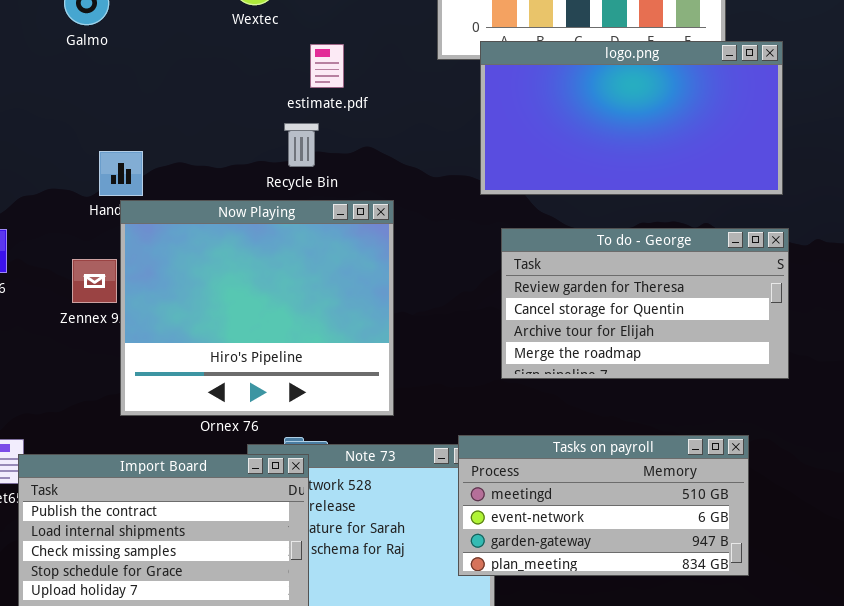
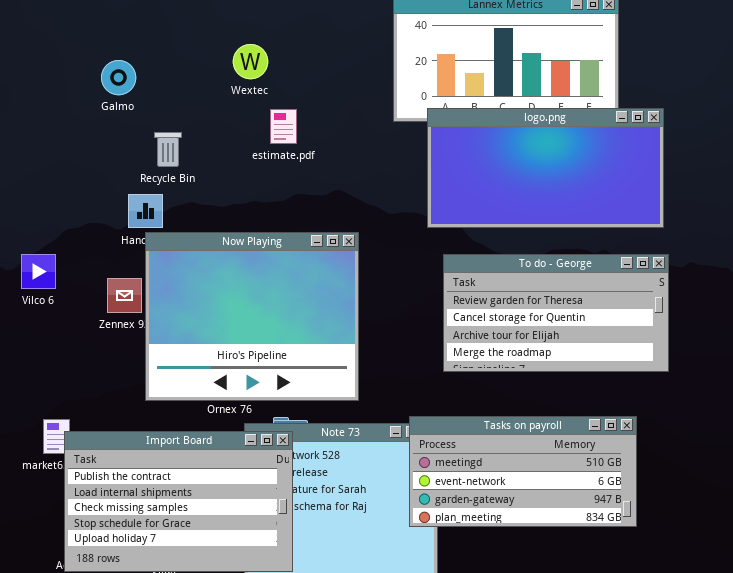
estimate.pdf: [310,44,344,88] -> [270,109,297,144], moved
Recycle Bin: [284,123,319,167] -> [154,132,182,167], moved

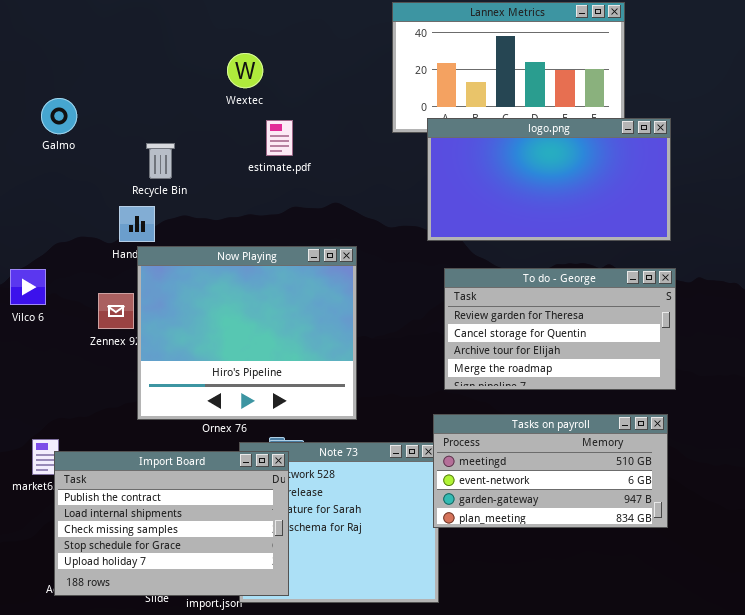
Galmo: [101,60,136,95] -> [41,98,77,134], moved
Tasks on payroll: [409,416,637,527] -> [433,414,668,528], moved

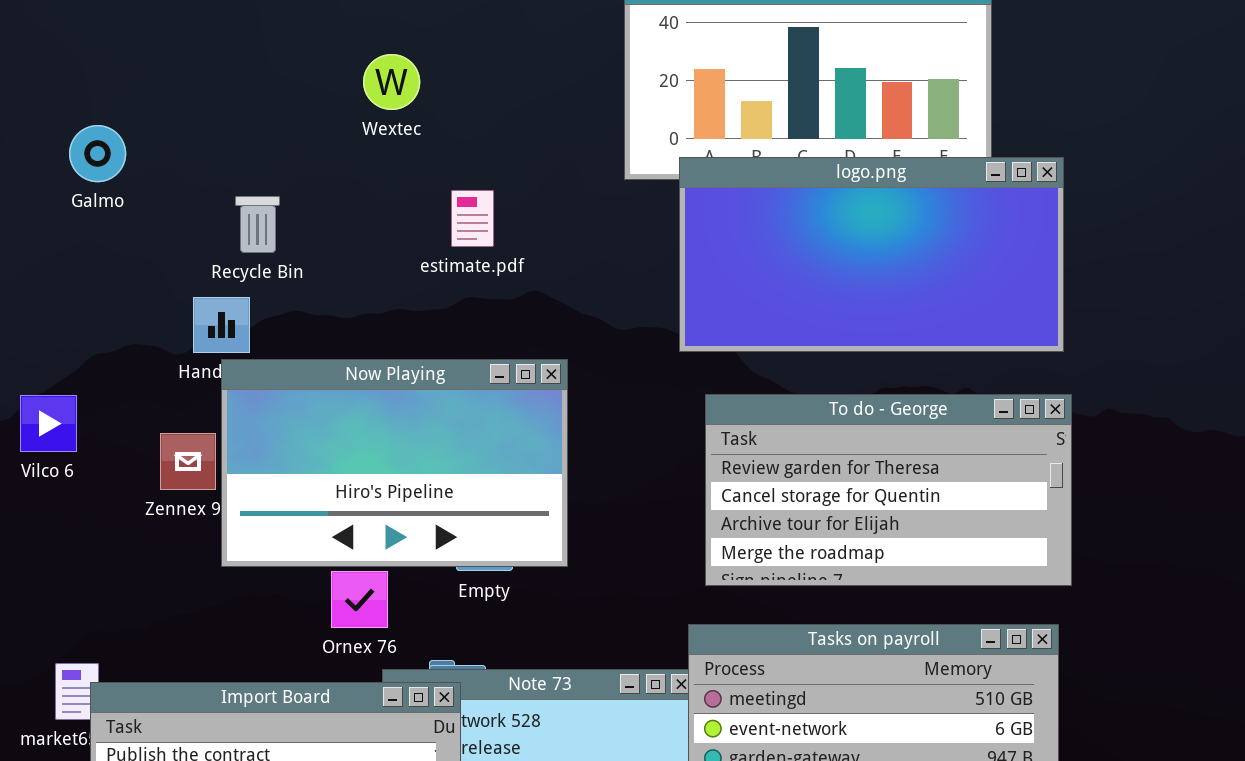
estimate.pdf: [266,120,293,156] -> [451,190,494,247], moved
Now Playing: [137,246,357,420] -> [221,359,568,567], resized

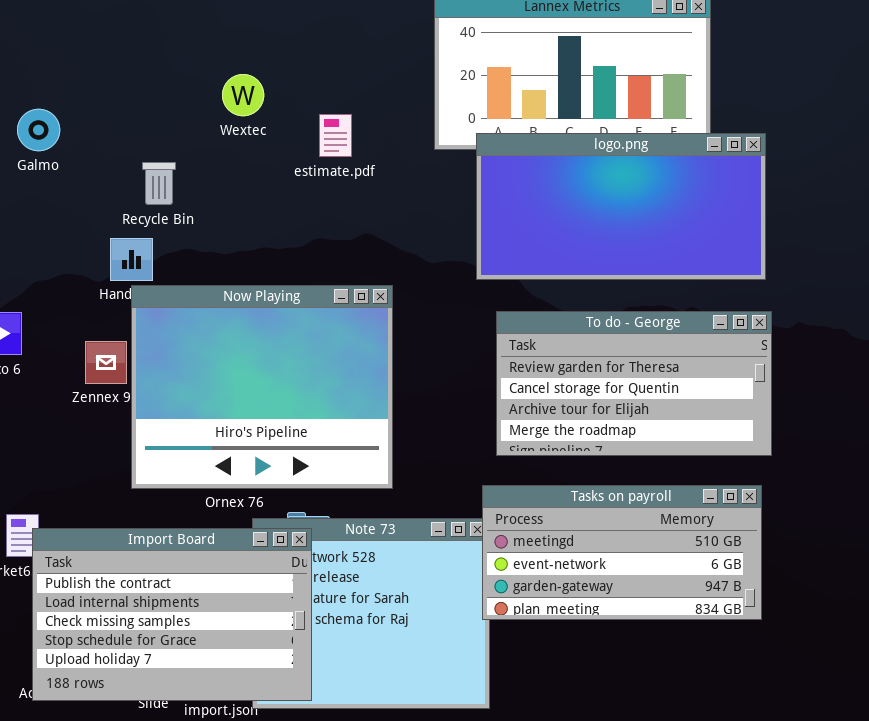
Wextec: [363,54,420,110] -> [222,74,264,116], moved
estimate.pdf: [451,190,494,247] -> [319,114,352,157], moved
Now Playing: [221,359,568,567] -> [131,285,393,489], resized

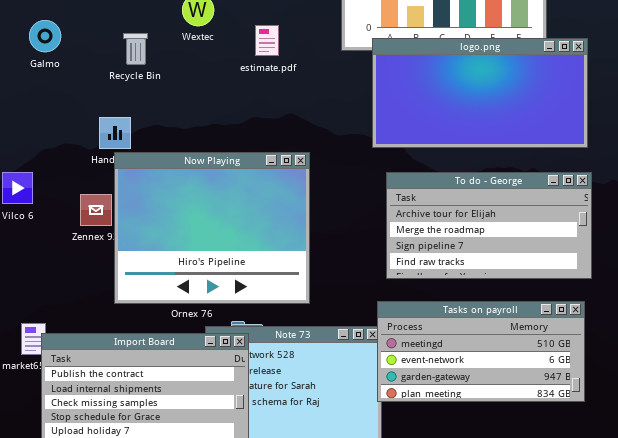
Recycle Bin: [142,162,176,205] -> [123,33,148,65], moved
To do - George: [496,311,772,456] -> [386,172,592,279], scrolled down 2 rows

